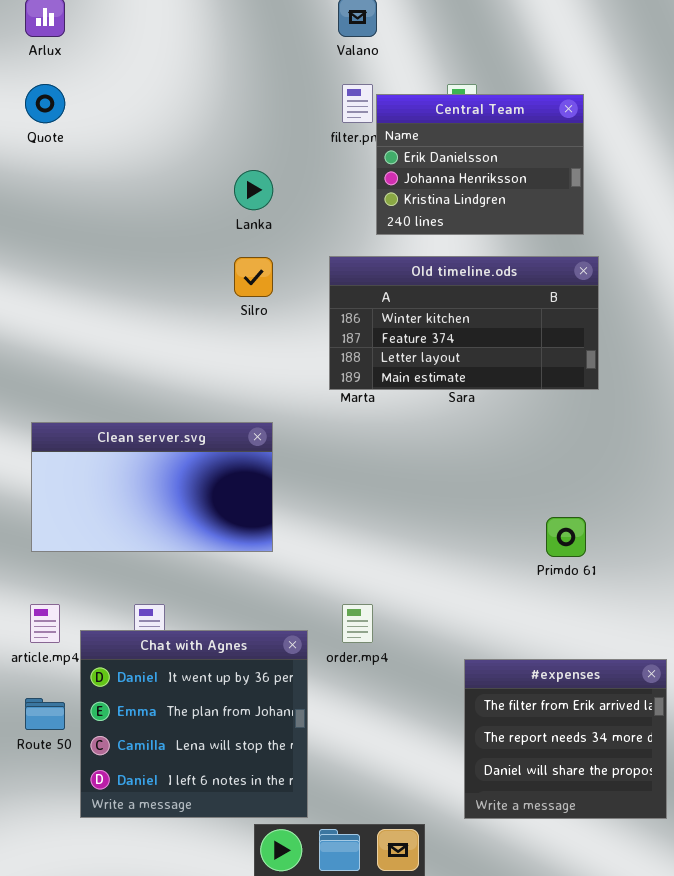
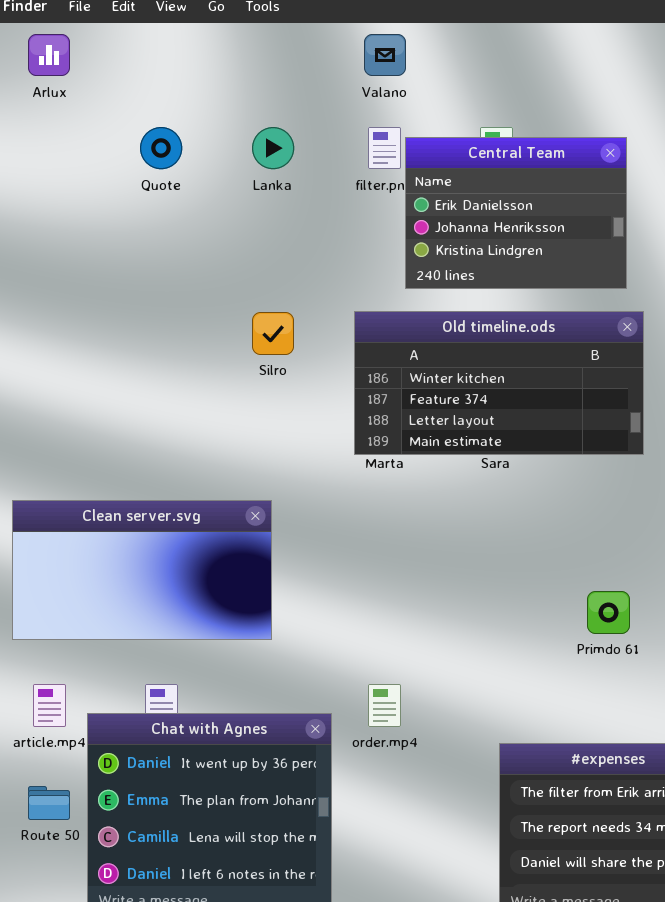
Quote: [25,84,65,123] -> [140,127,182,169], moved
Lanka: [234,170,273,210] -> [252,127,294,169], moved
Clean server.svg: [31,422,273,552] -> [12,500,272,640], moved

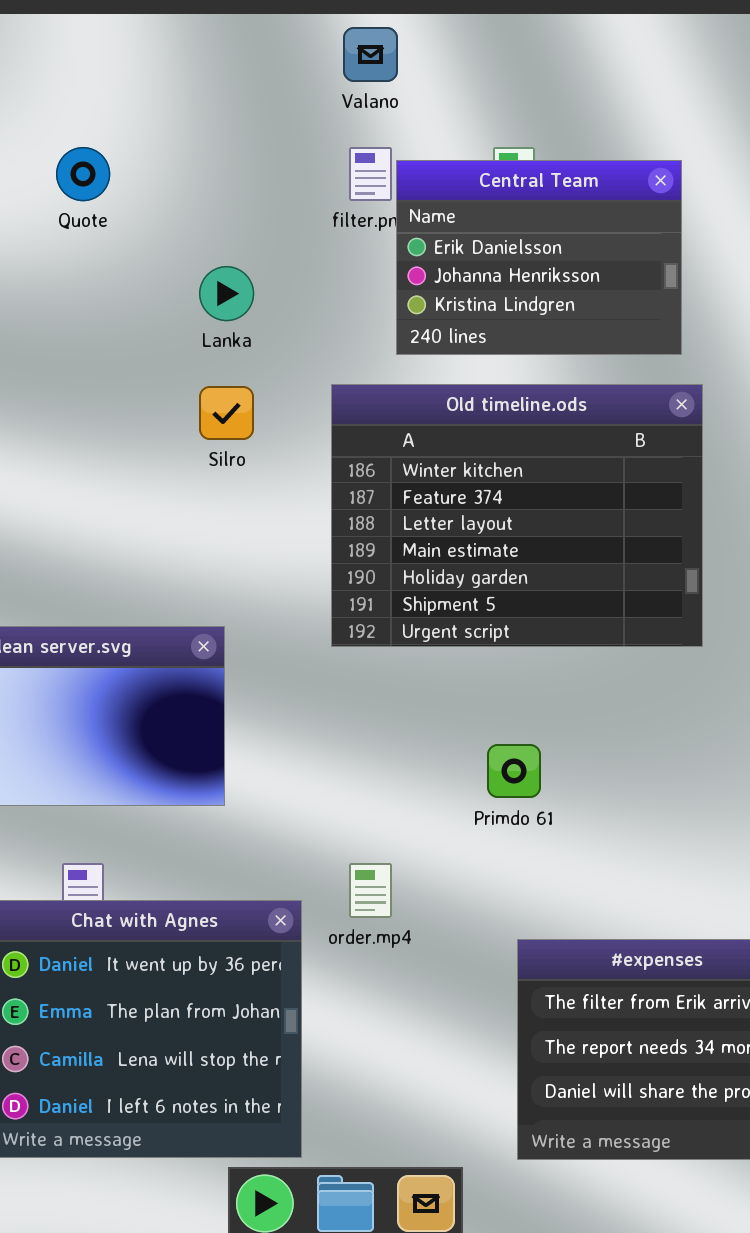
Lanka: [252,127,294,169] -> [199,266,254,321], moved
Old timeline.ods: [354,311,644,455] -> [331,384,703,647], resized
Primdo 61: [587,591,630,634] -> [487,744,541,798], moved

